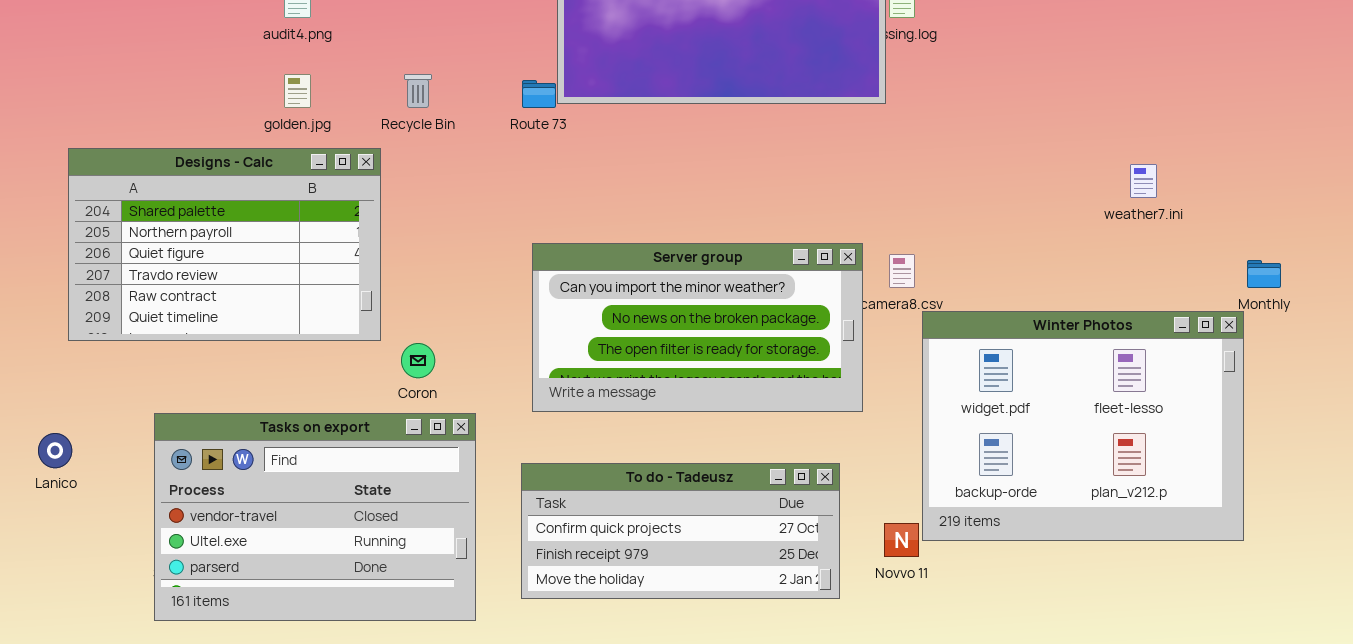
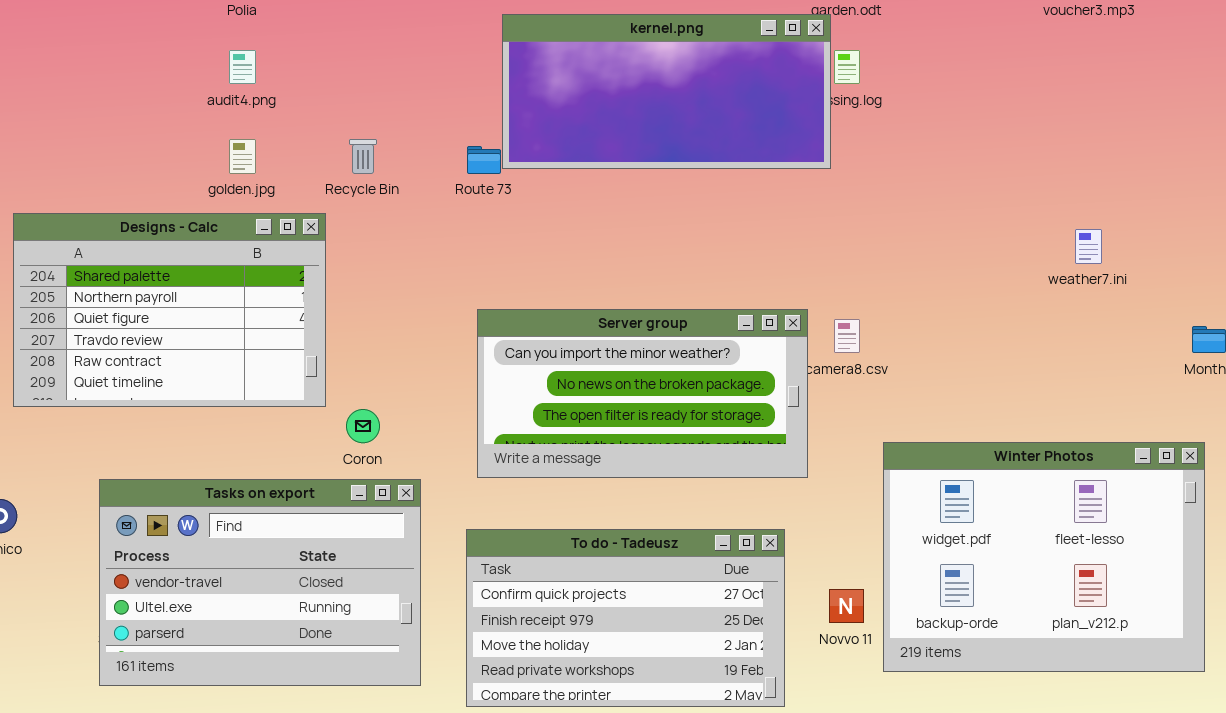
Winter Photos: [922,311,1244,541] -> [883,442,1205,672], moved
To do - Tadeusz: [521,463,840,599] -> [466,529,785,707], resized

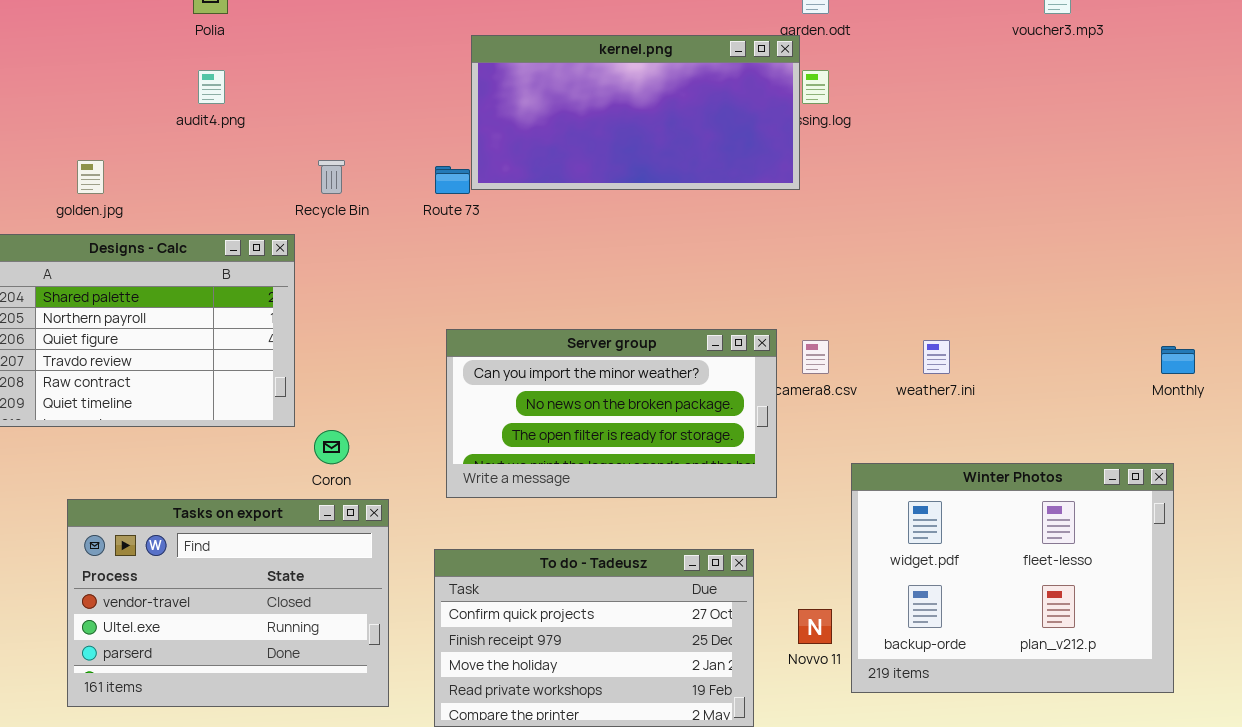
golden.jpg: [229,139,256,174] -> [77,160,104,194], moved
weather7.ini: [1075,229,1102,264] -> [923,340,950,374], moved

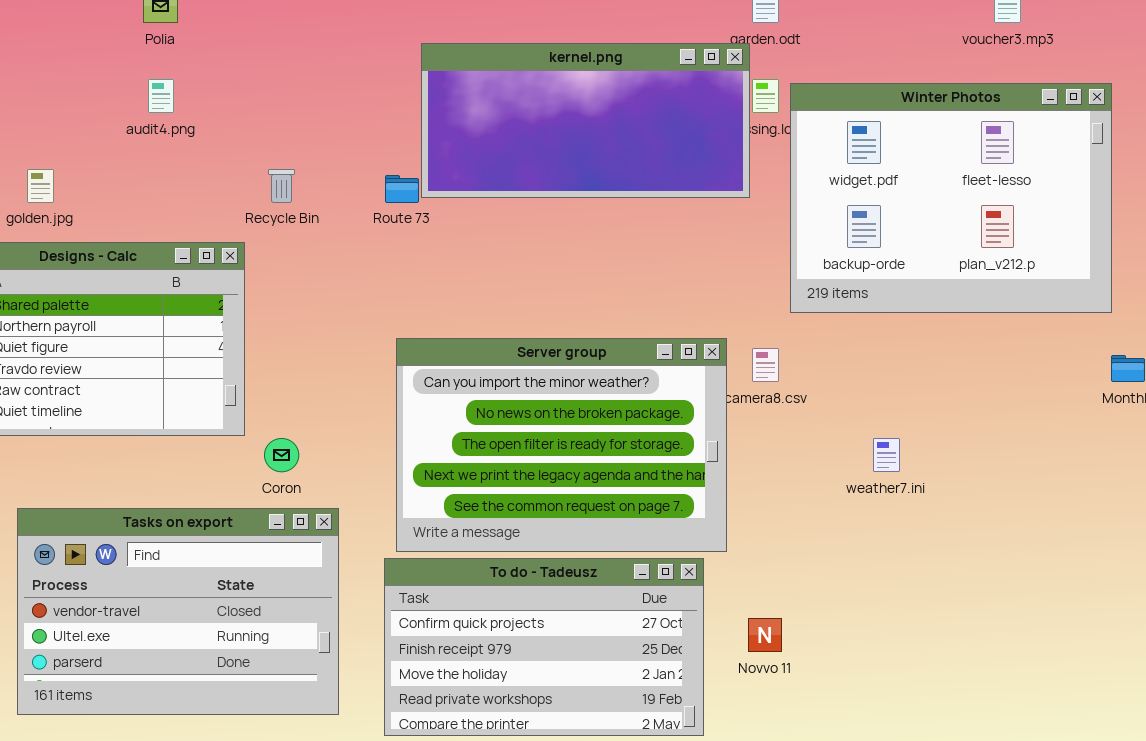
Server group: [446,329,777,498] -> [396,338,727,552], resized
weather7.ini: [923,340,950,374] -> [873,438,900,472], moved
Winter Photos: [851,463,1174,693] -> [790,83,1112,313], moved

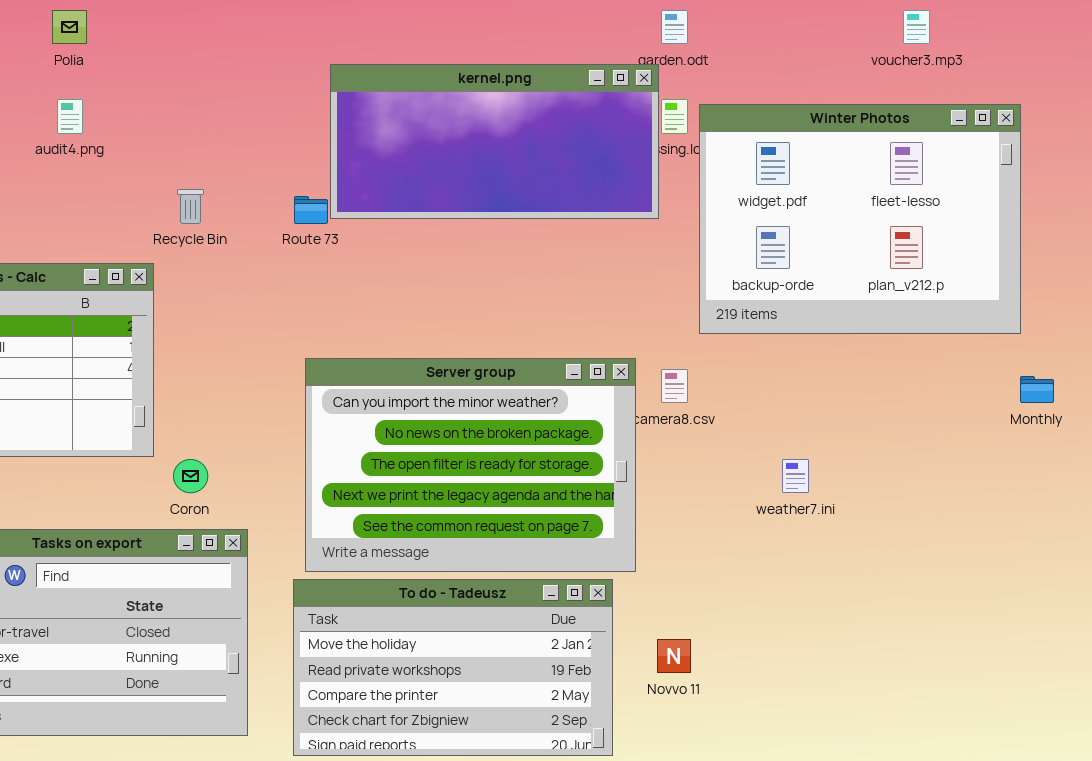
To do - Tadeusz: [384,558,704,736] -> [293,579,613,756], scrolled down 2 rows

